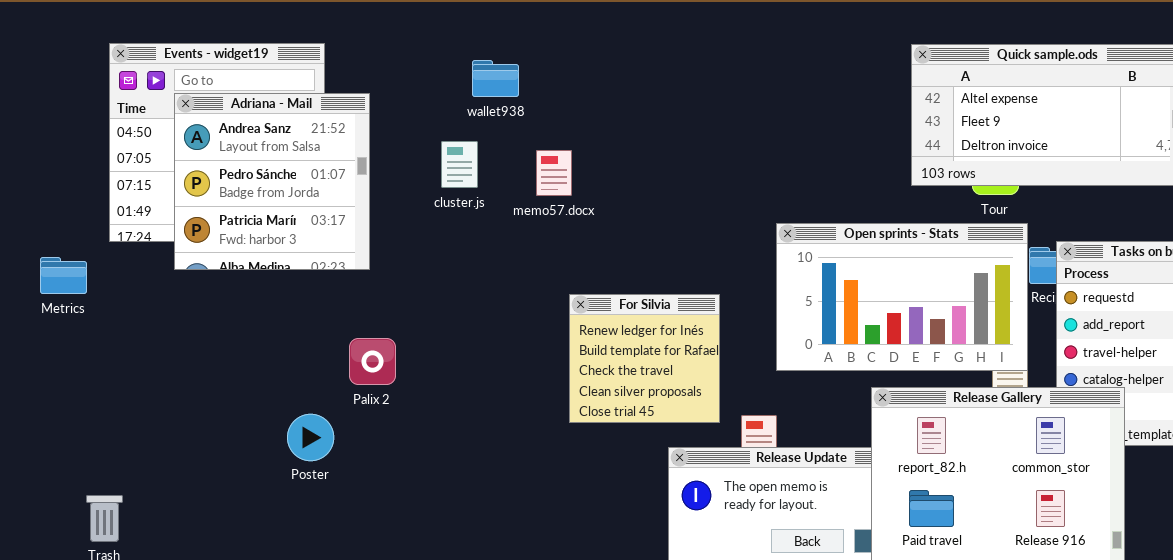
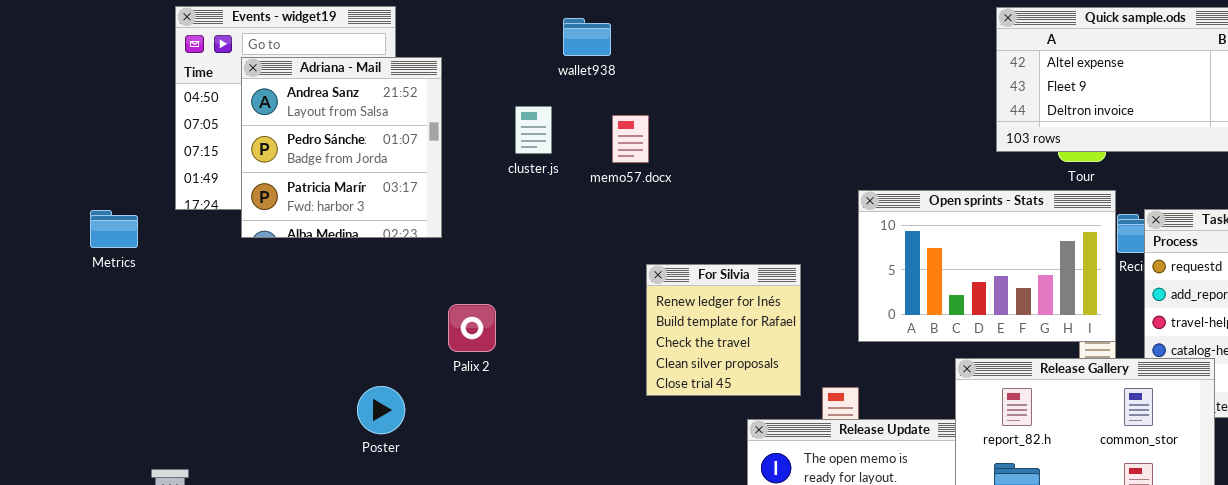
wallet938: [472,60,519,97] -> [563,18,611,56], moved
Metrics: [40,257,87,294] -> [90,210,138,248], moved
Palix 2: [349,338,396,385] -> [448,304,496,352], moved

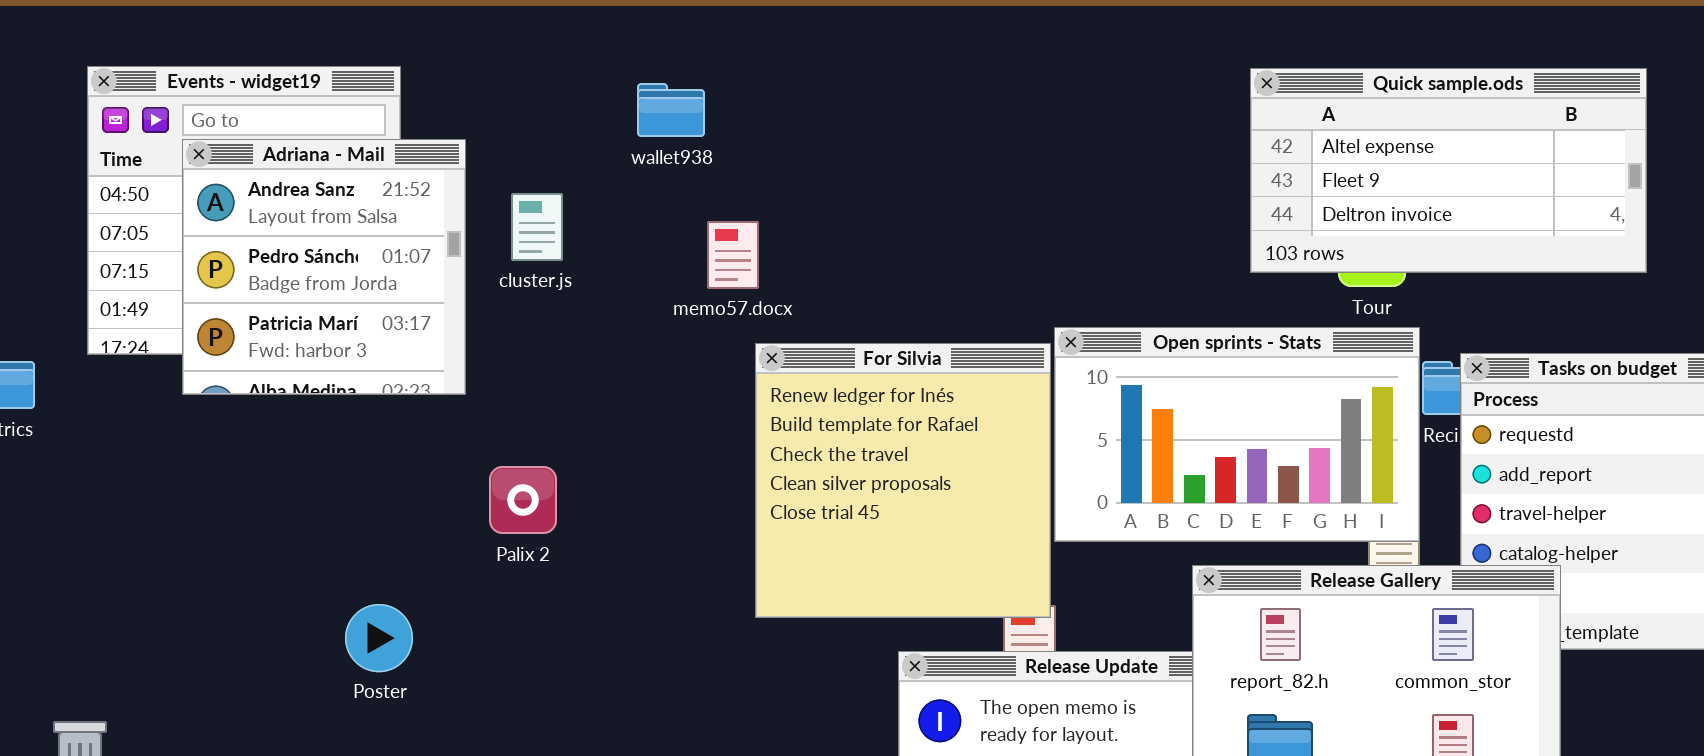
cluster.js: [515,106,552,154] -> [511,193,563,261], moved
For Silvia: [646,264,801,396] -> [755,343,1051,618], resized
Palix 2: [448,304,496,352] -> [489,466,557,534], moved

